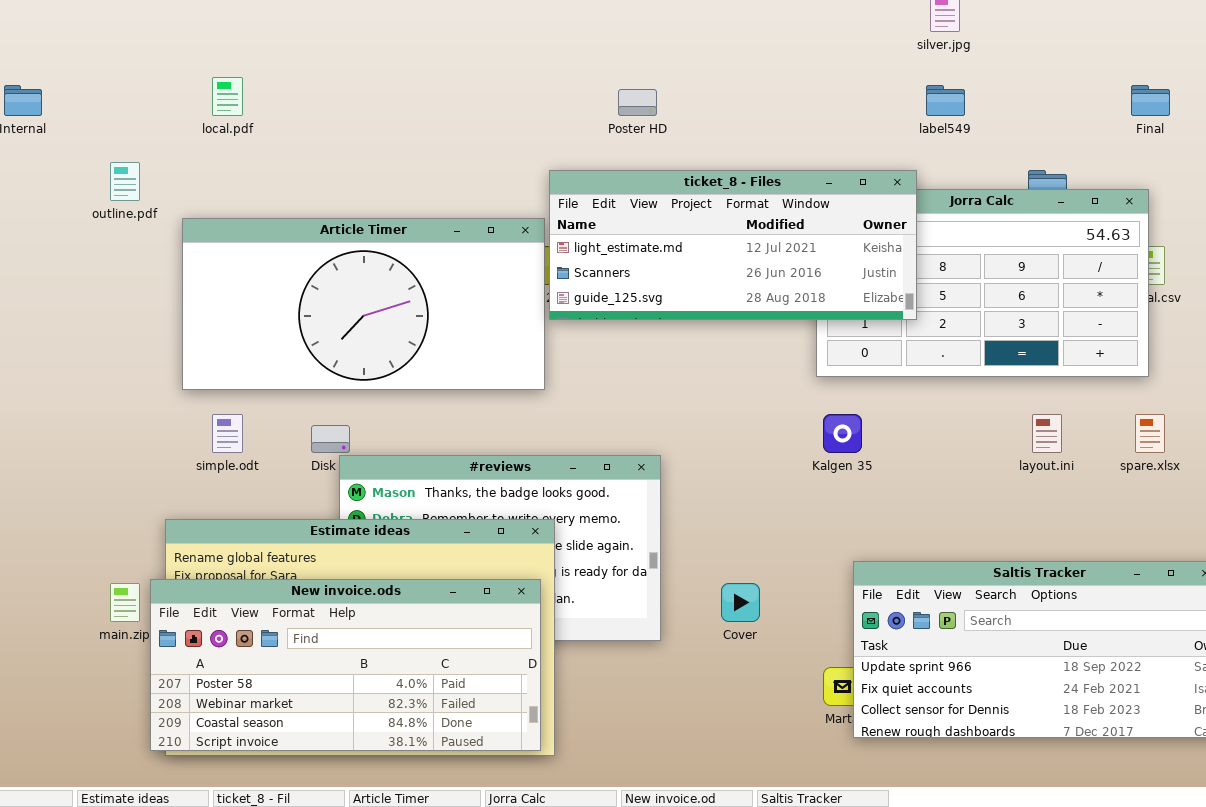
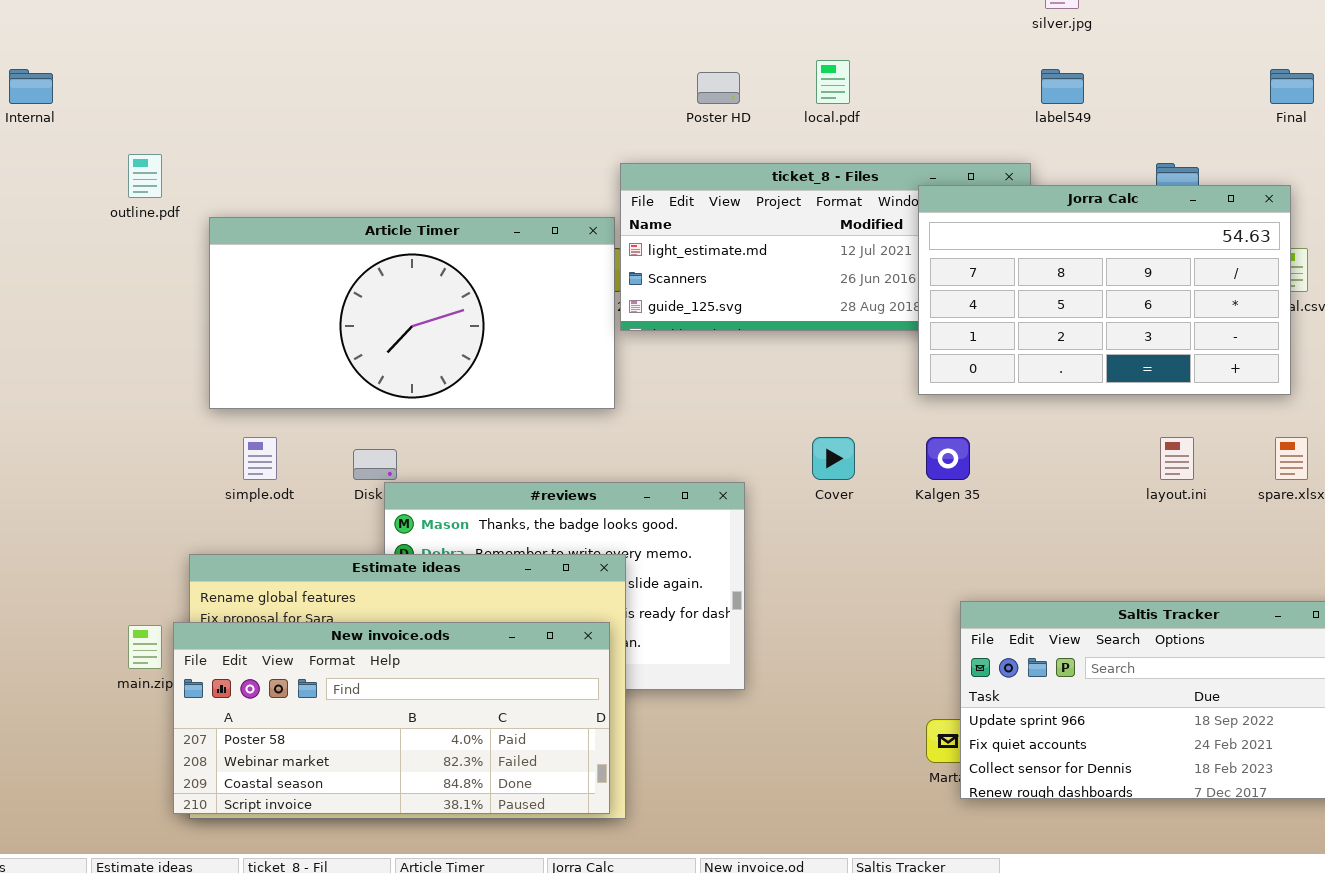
local.pdf: [212,77,243,116] -> [816,60,850,104], moved
Jorra Calc: [816,189,1149,377] -> [918,185,1291,395], raised
Cover: [721,583,760,622] -> [812,437,855,480], moved

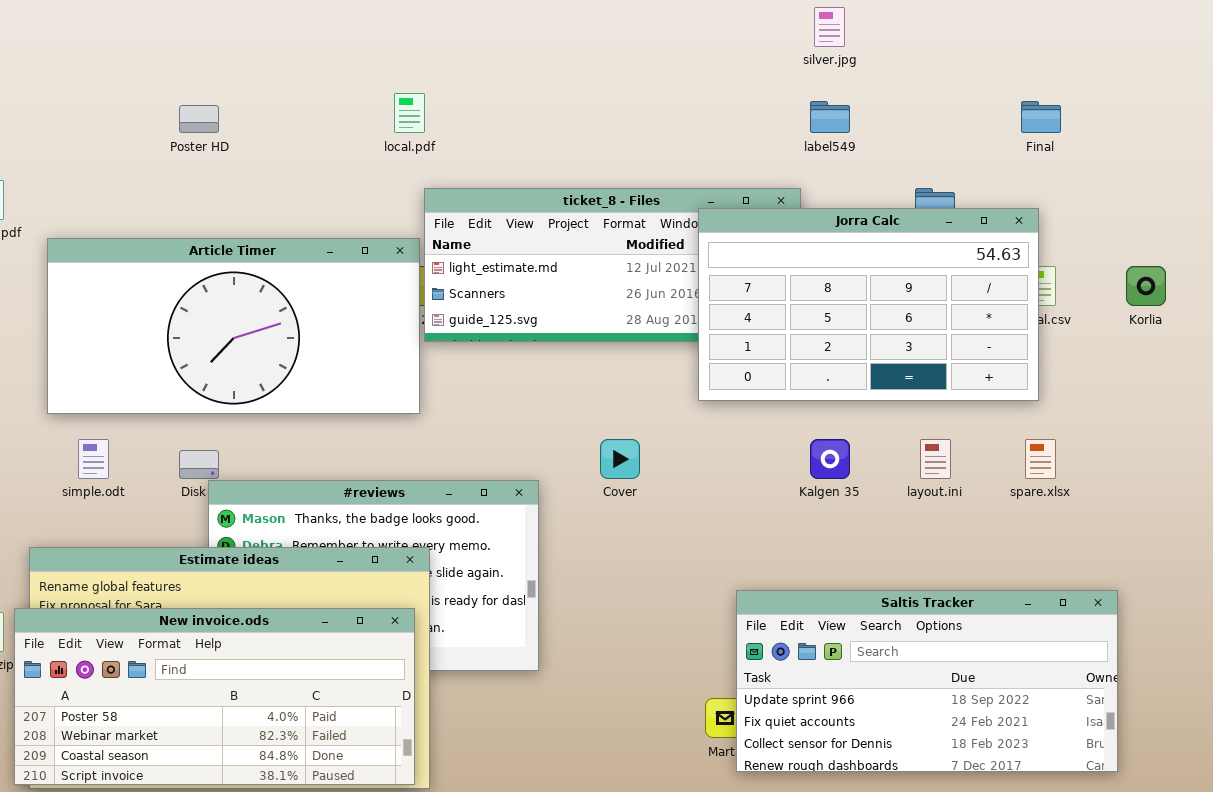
local.pdf: [816,60,850,104] -> [394,93,425,133], moved
Poster HD: [697,72,740,104] -> [179,105,219,133], moved
Kalgen 35: [926,437,970,480] -> [810,439,850,479], moved

